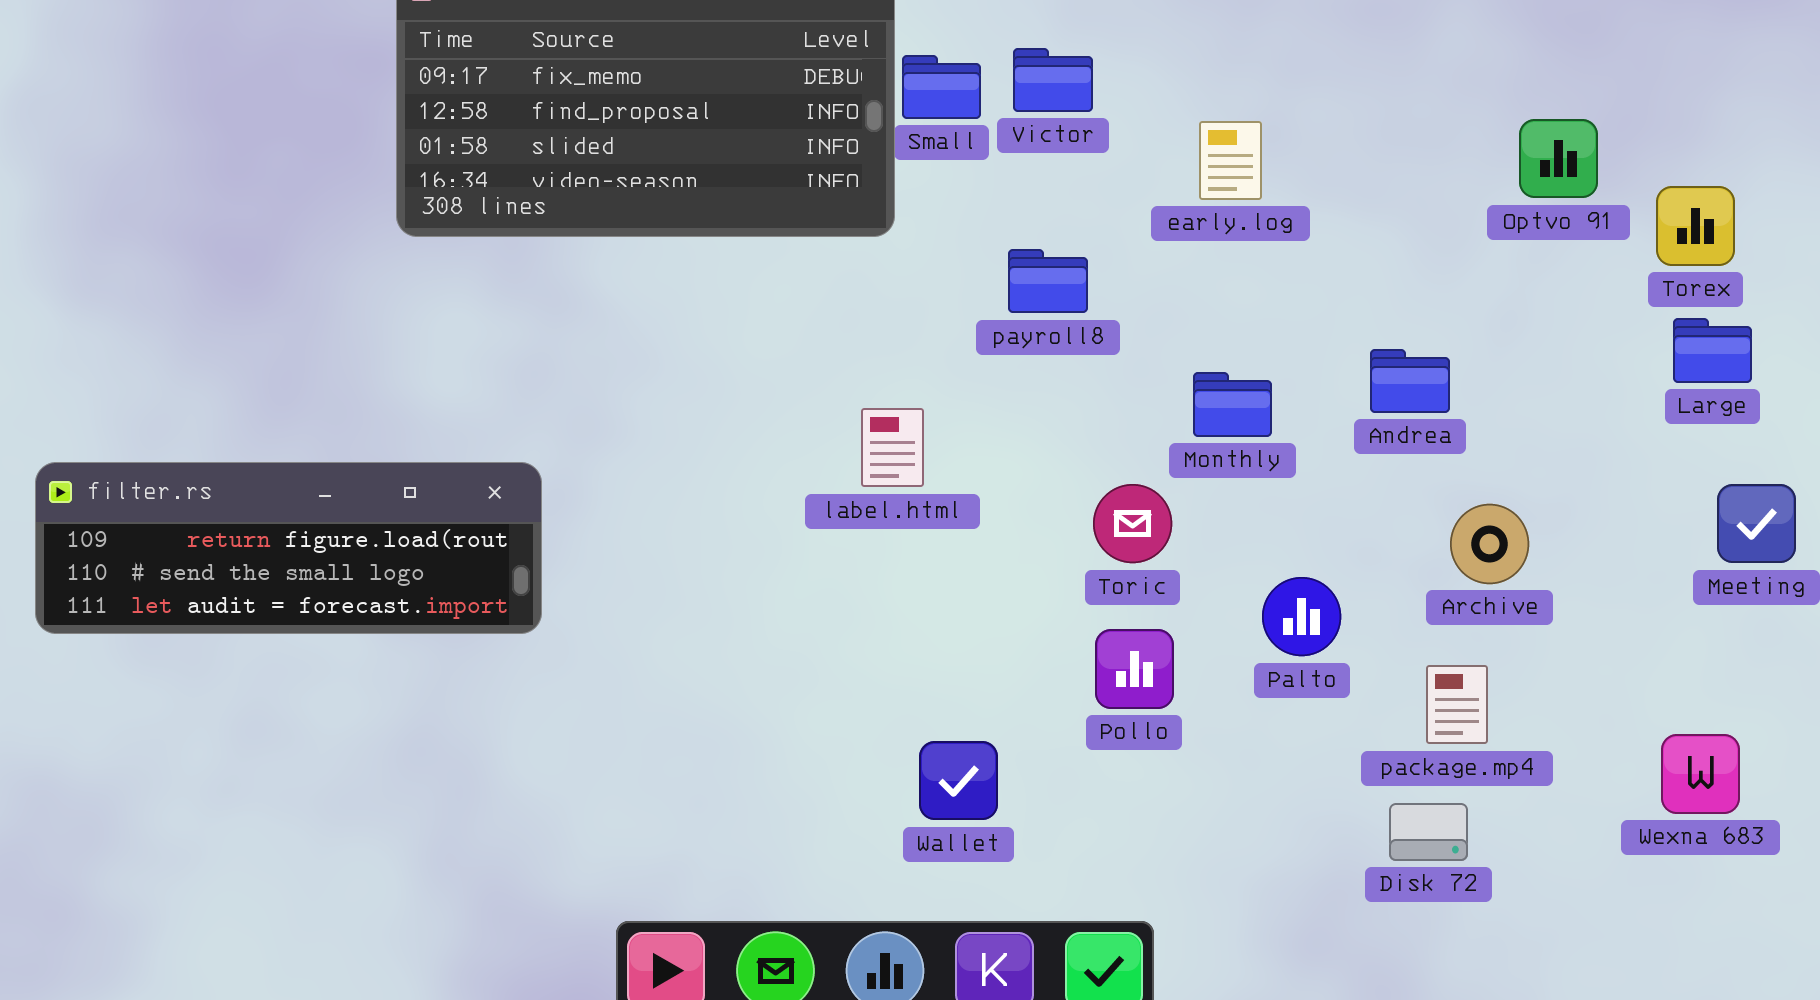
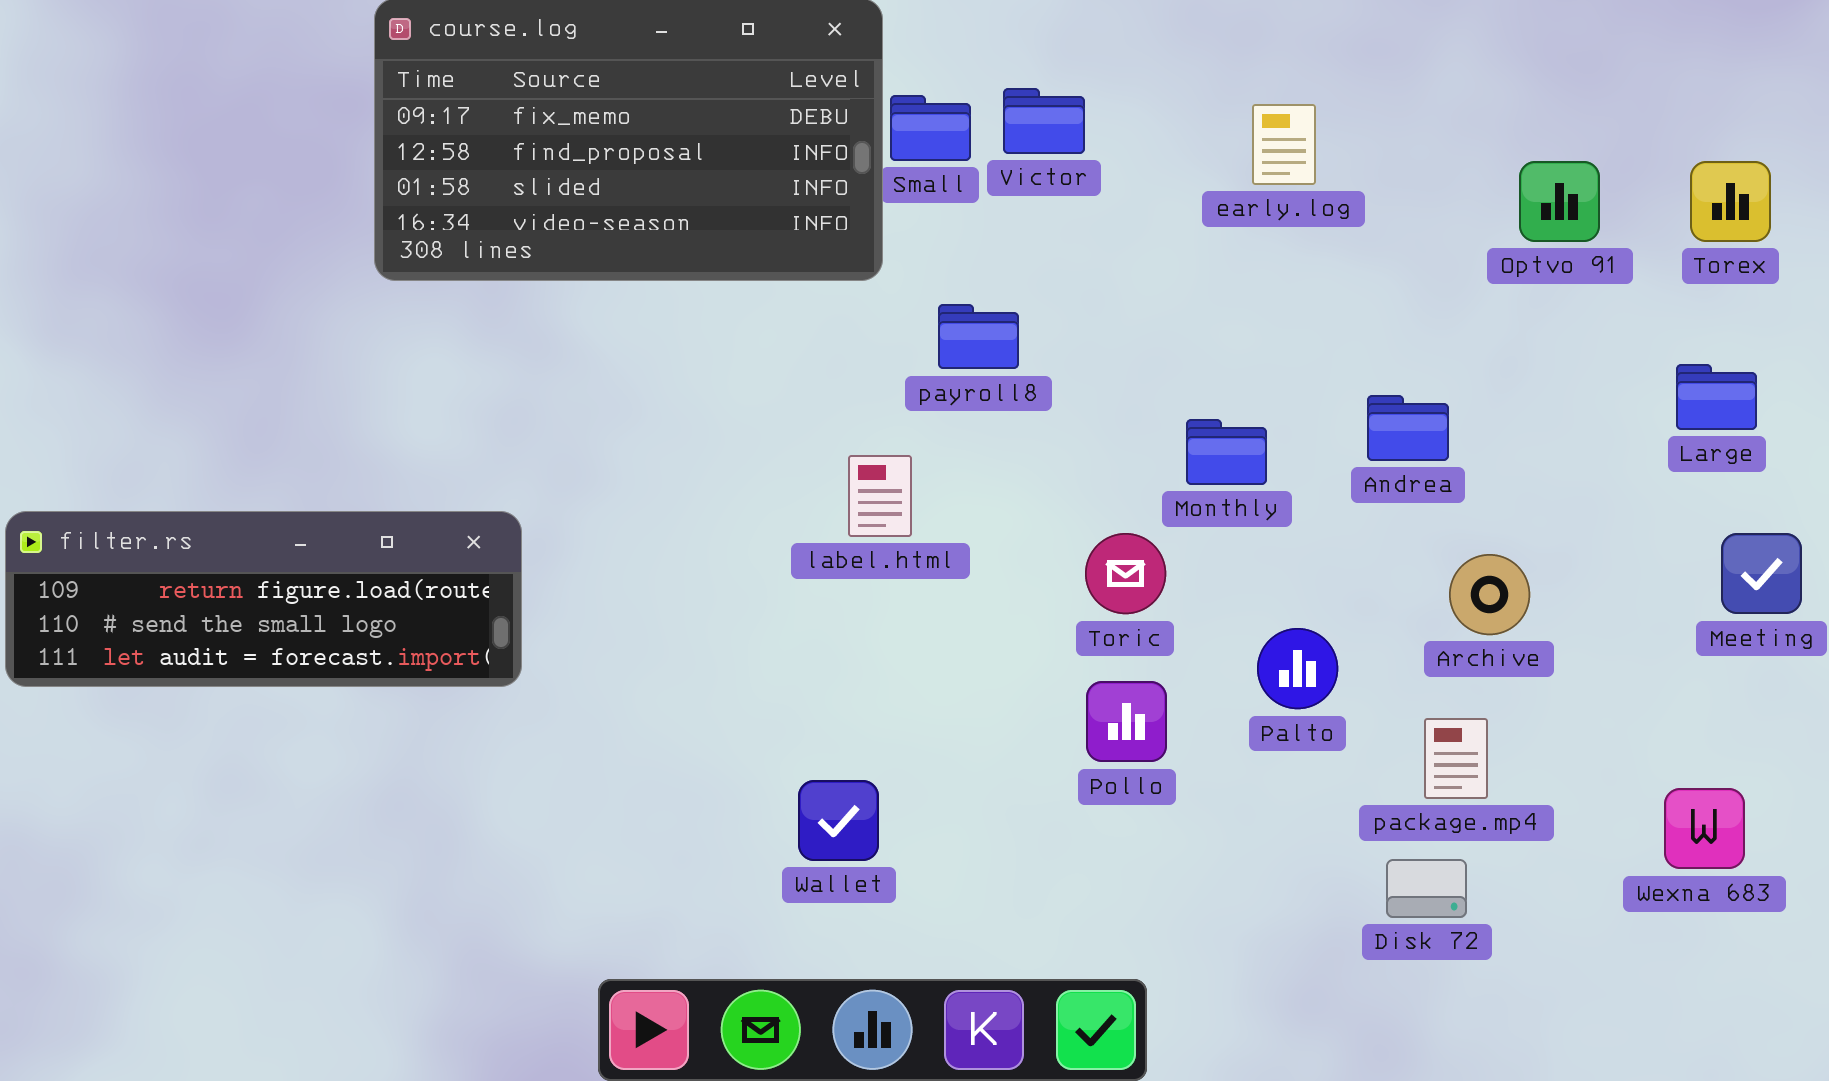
early.log: [1199,121,1262,200] -> [1252,104,1316,185], moved
Torex: [1656,186,1735,266] -> [1690,161,1771,242], moved
payroll8: [1008,249,1088,313] -> [938,304,1019,369], moved
Wallet: [919,741,998,820] -> [798,780,879,861], moved

